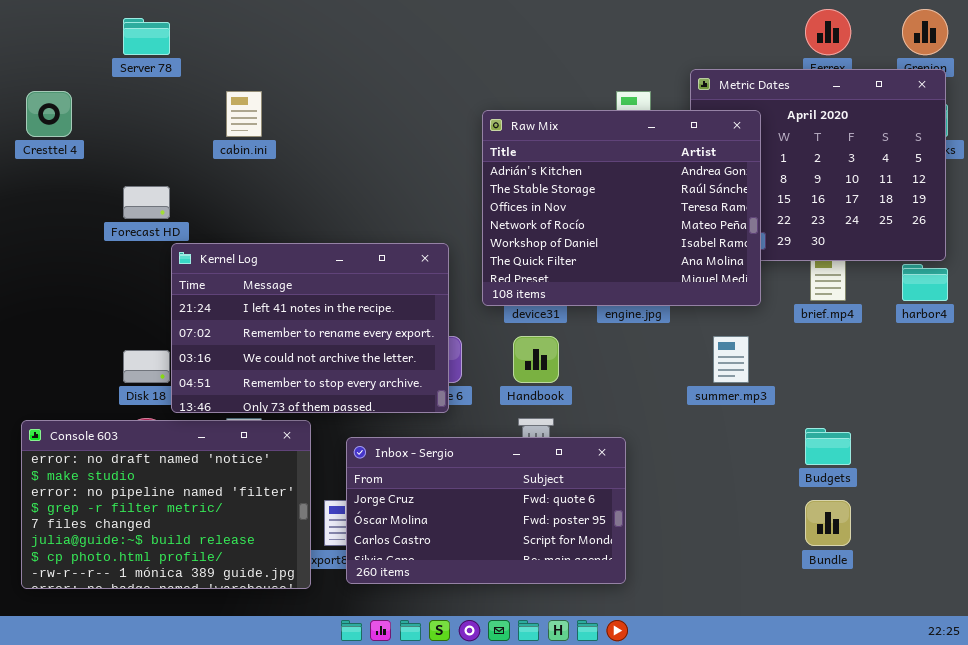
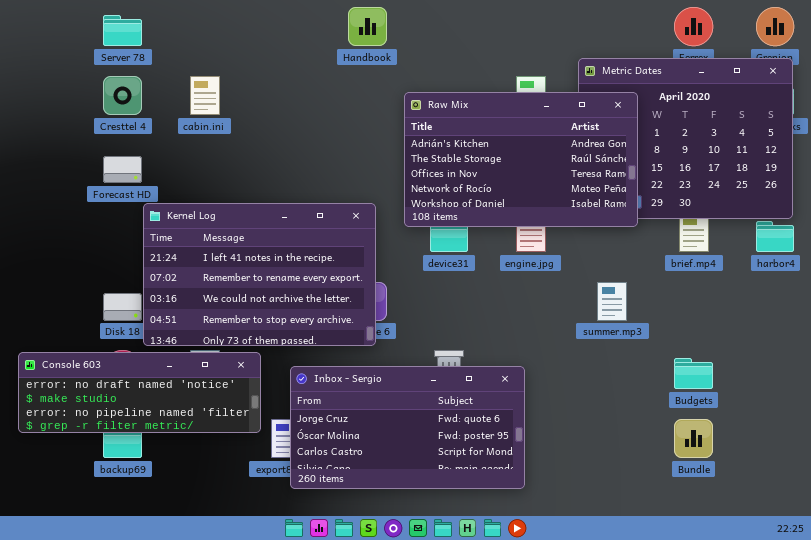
Cresttel 4: [26,91,72,137] -> [103,76,142,115], moved
Raw Mix: [482,110,761,306] -> [404,92,638,227], resized
Handbook: [513,336,559,383] -> [348,7,387,46], moved
Console 603: [21,420,311,589] -> [18,352,261,433], resized

